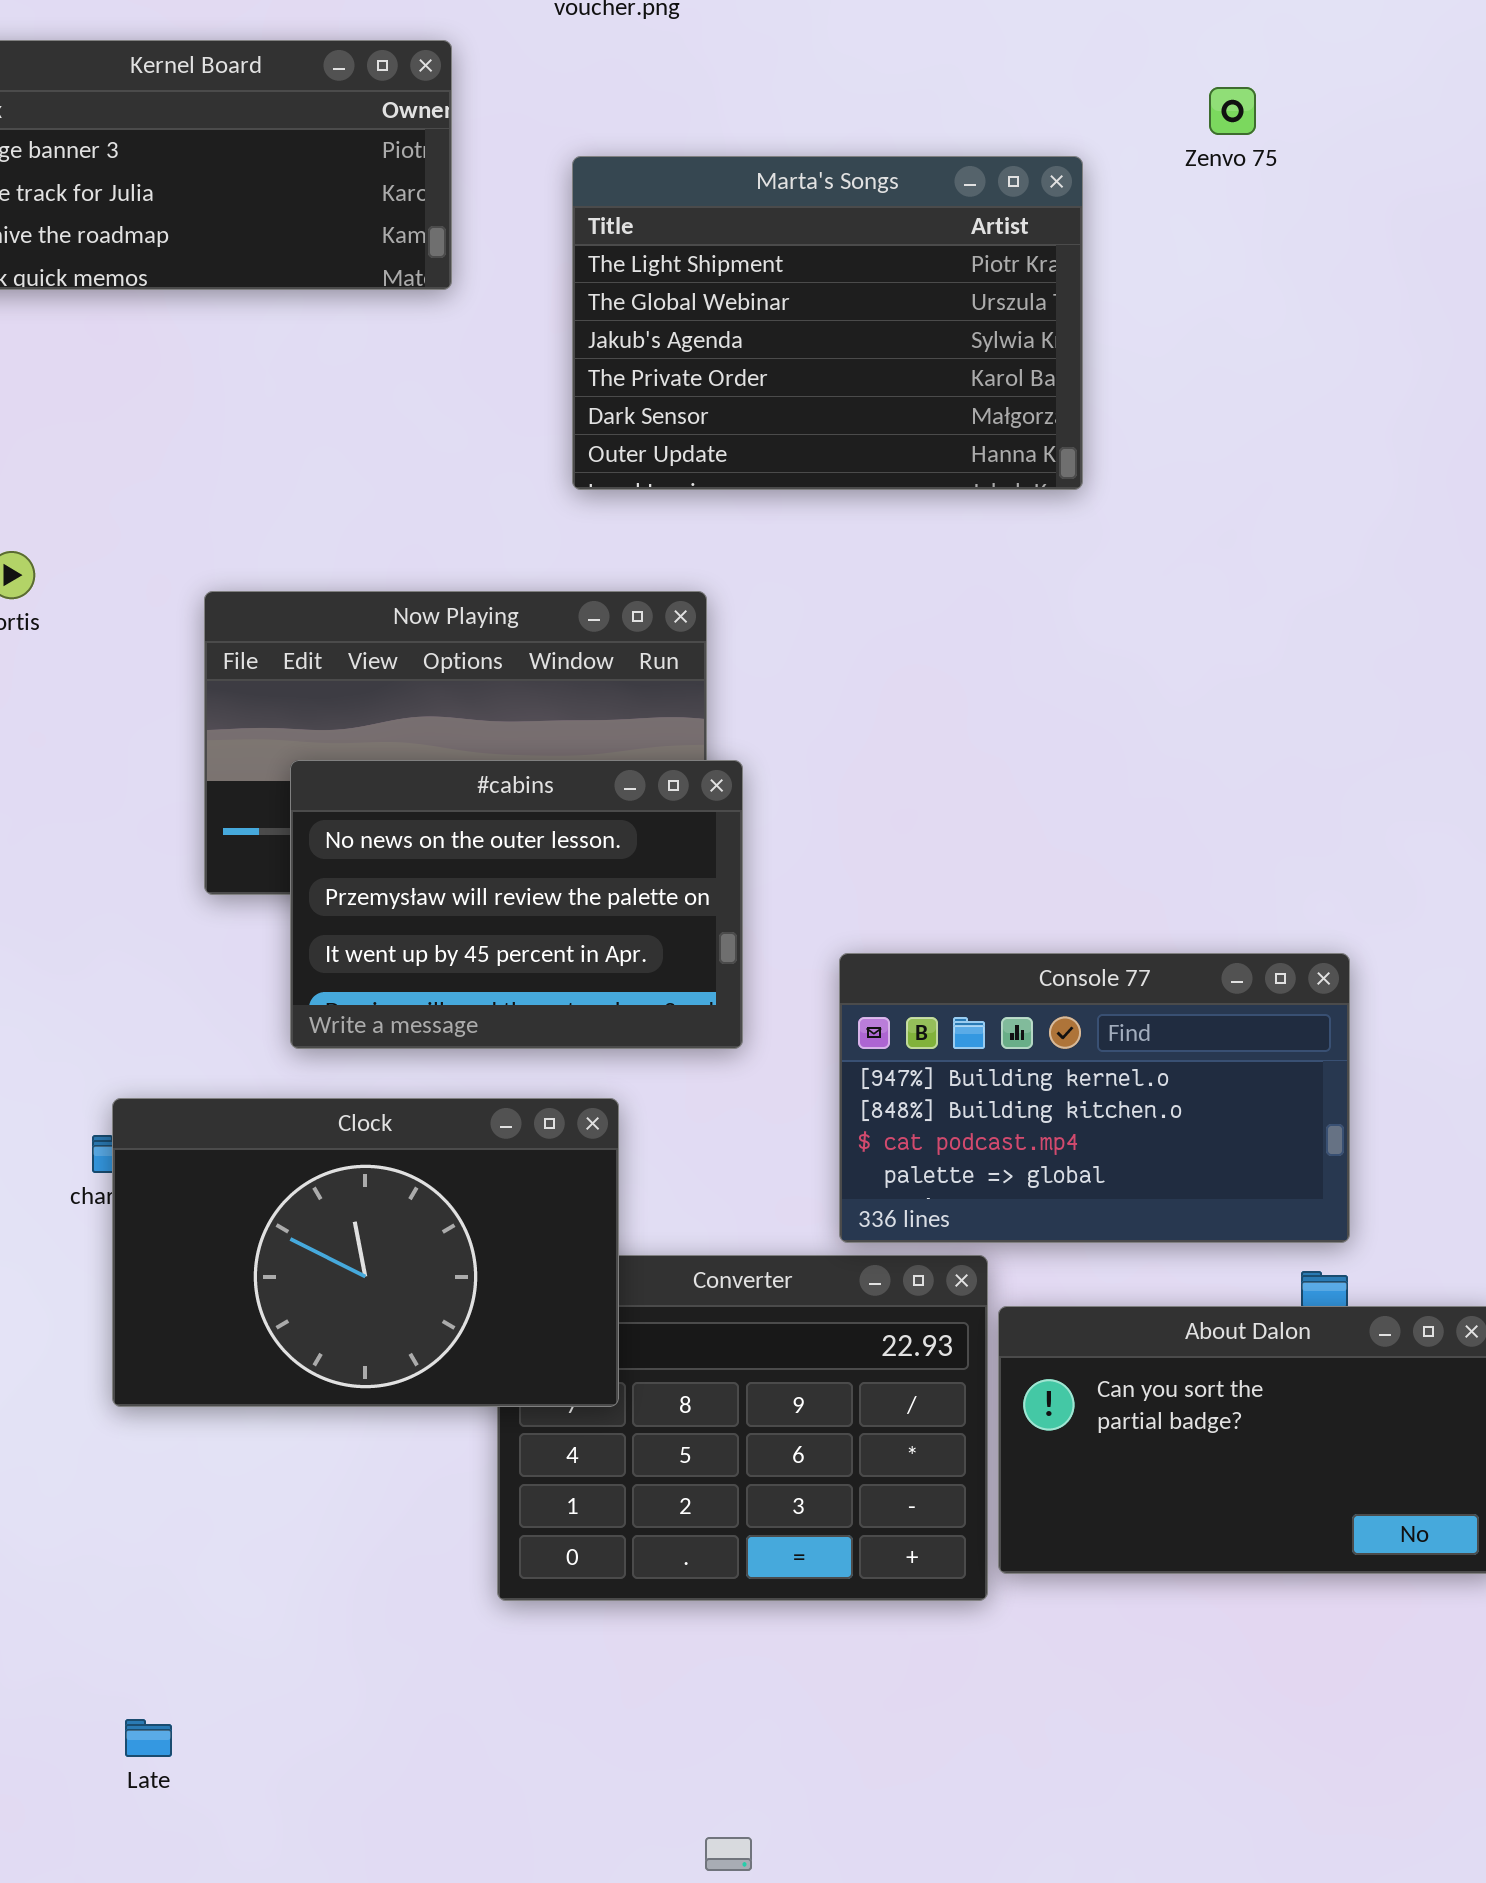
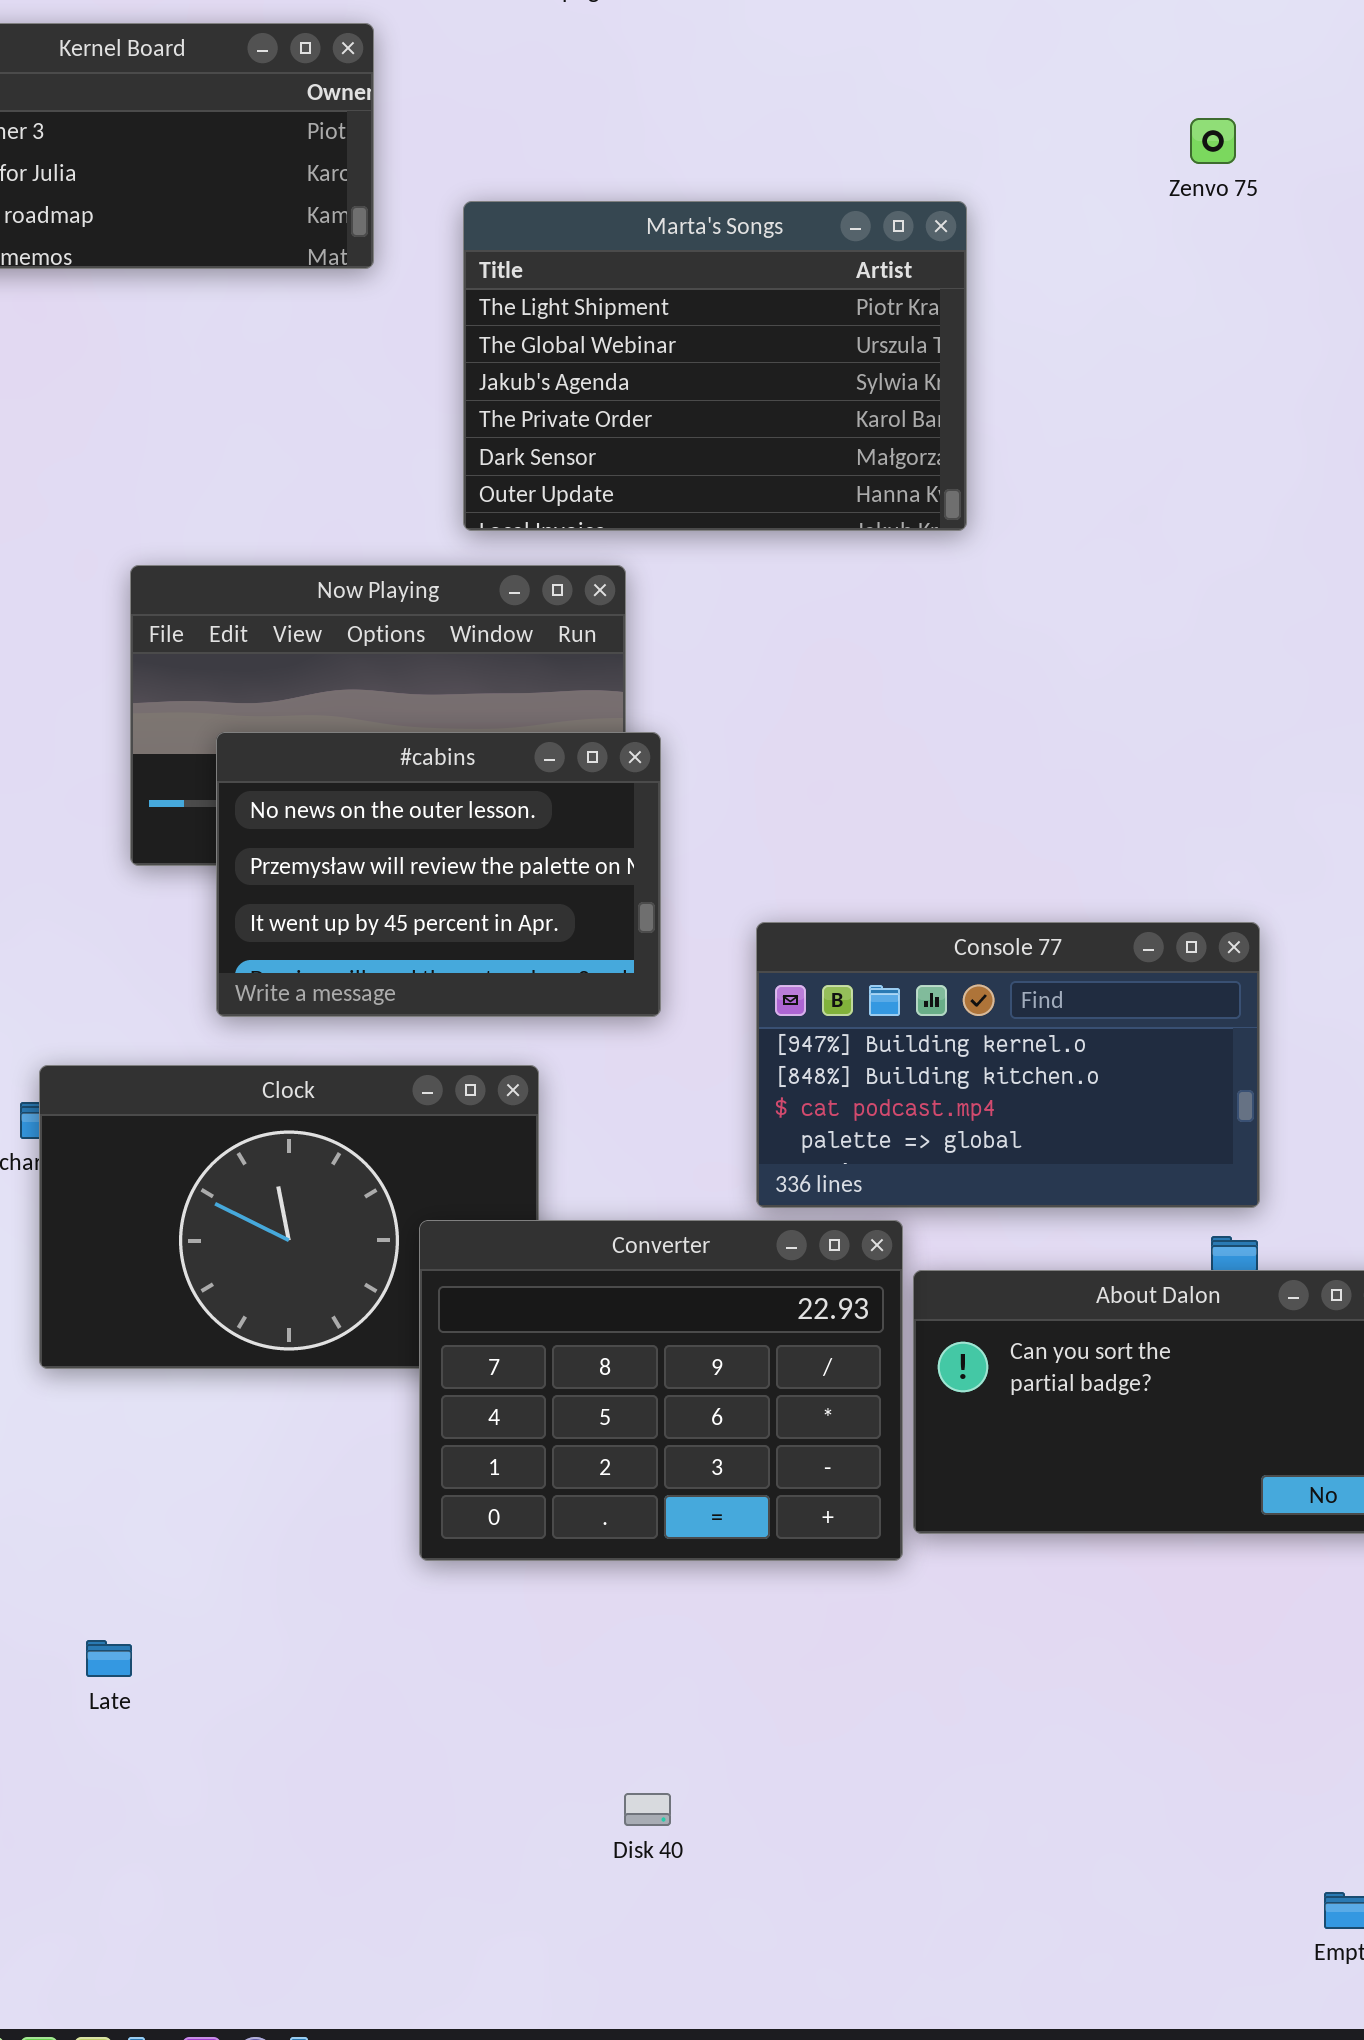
Zenvo 75: [1209,87,1256,135] -> [1190,118,1236,164], moved
Marta's Songs: [572,156,1083,490] -> [463,201,967,531], moved
Converter: [497,1255,988,1601] -> [419,1220,903,1561], raised
Late: [125,1719,172,1757] -> [86,1640,132,1677], moved

